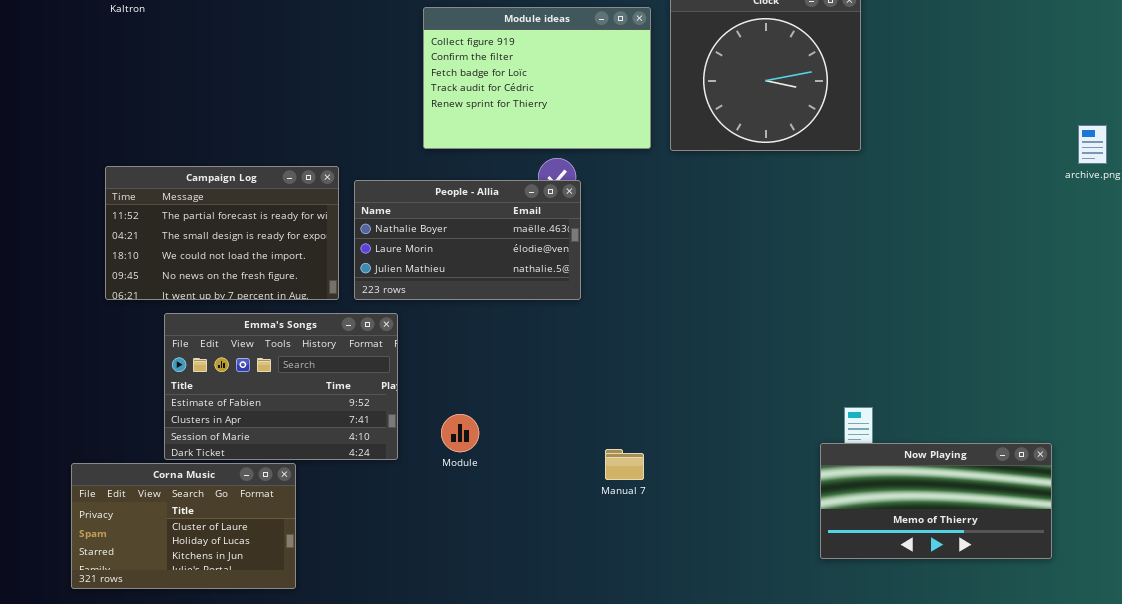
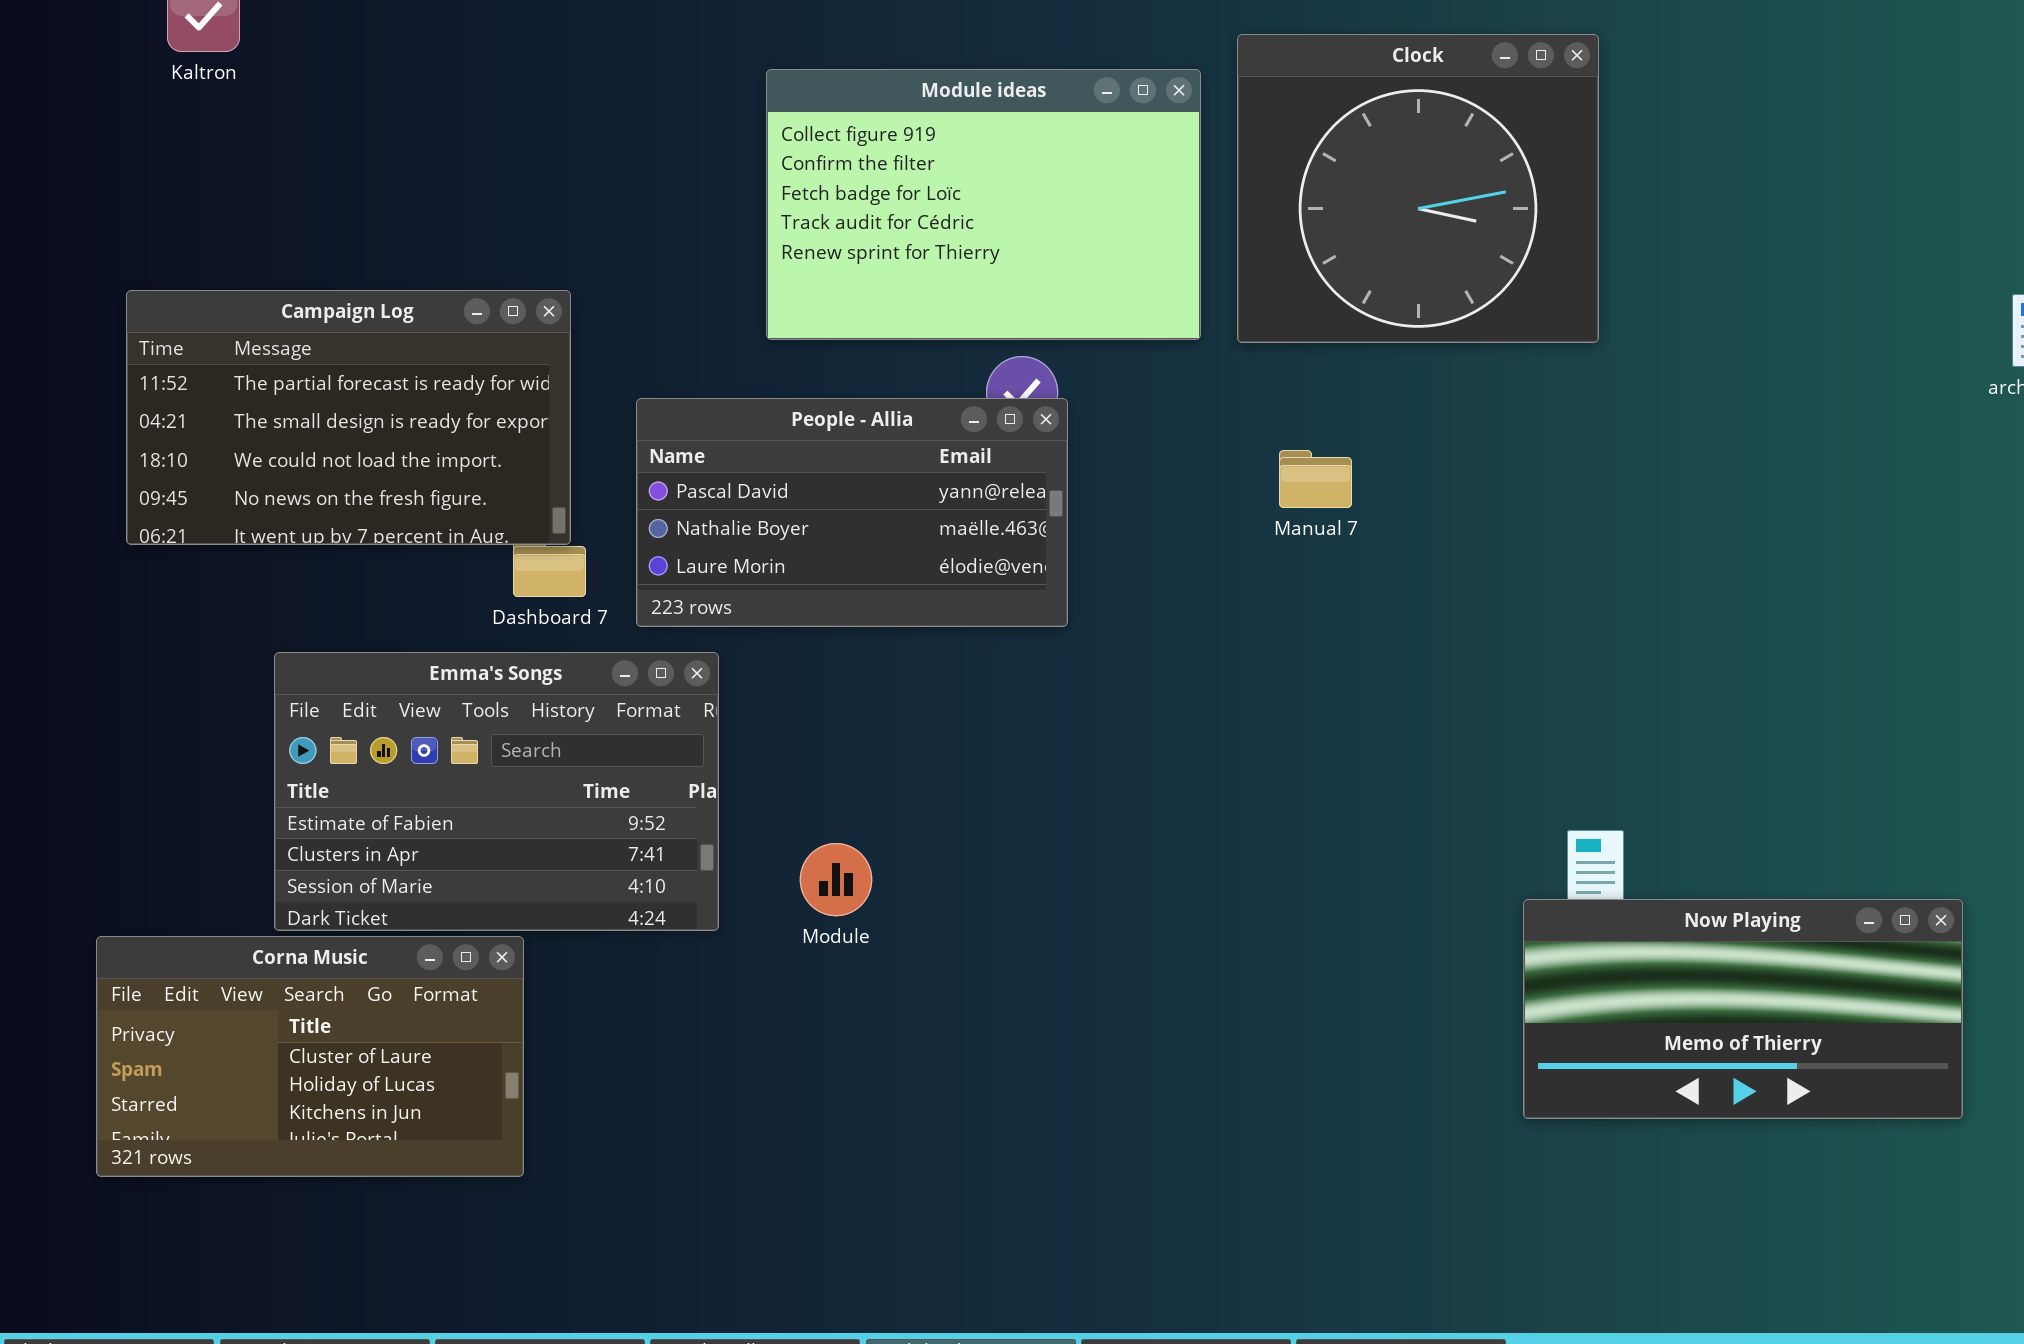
Campaign Log: [105,166,339,300] -> [126,290,571,545], moved
People - Allia: [354,180,581,300] -> [636,398,1068,627], scrolled up 1 row
Manual 7: [605,449,644,480] -> [1279,450,1352,508], moved

